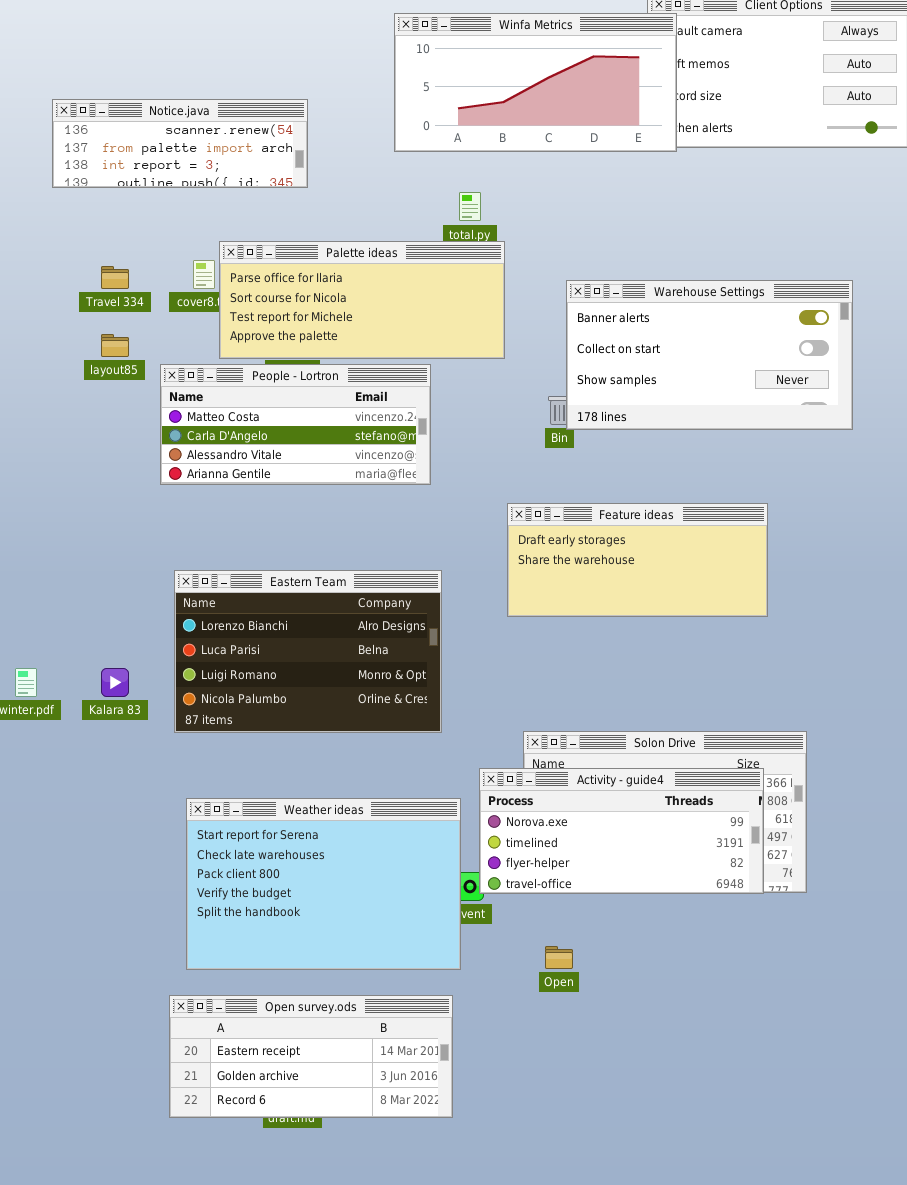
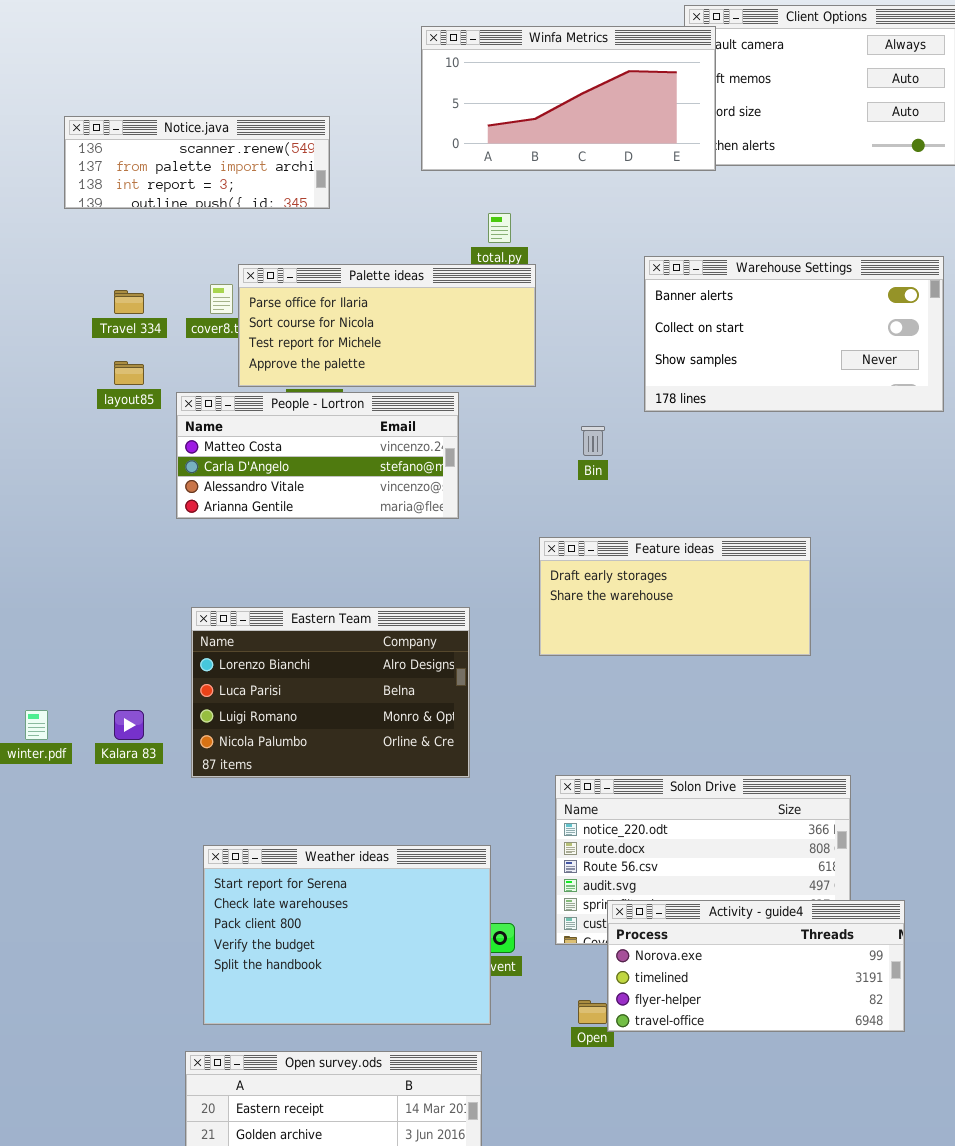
Warehouse Settings: [566,280,853,430] -> [644,256,944,412], moved
Activity - guide4: [479,768,764,894] -> [607,900,905,1032], moved

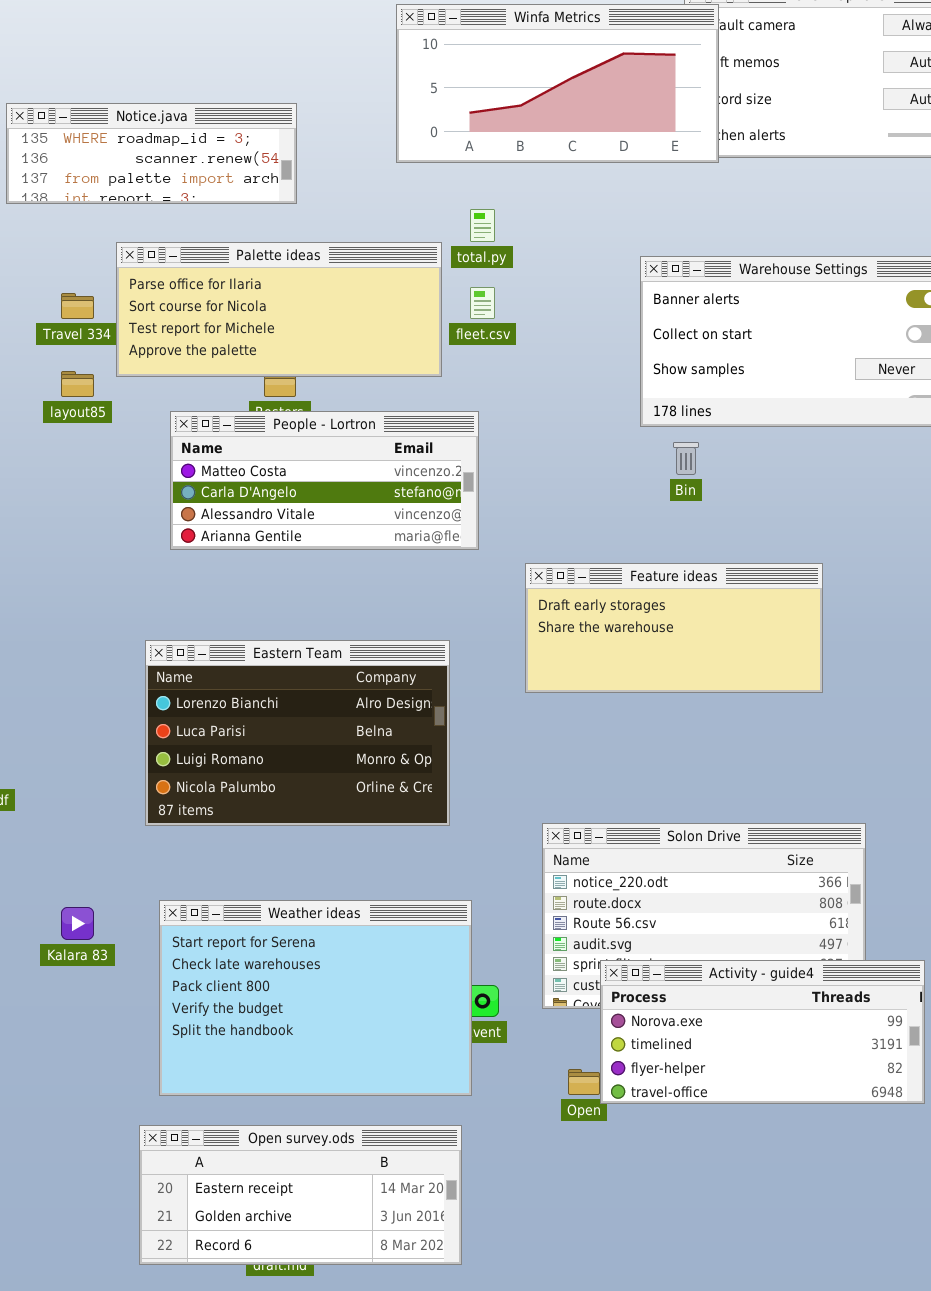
Notice.java: [64,116,330,209] -> [6,103,297,204], scrolled up 1 row
Palette ideas: [238,264,536,387] -> [116,242,442,377], moved
People - Lortron: [176,392,459,519] -> [170,411,479,550], moved
Bin: [581,426,605,456] -> [673,442,699,475], moved
Kalara 83: [114,710,144,740] -> [61,907,94,940], moved

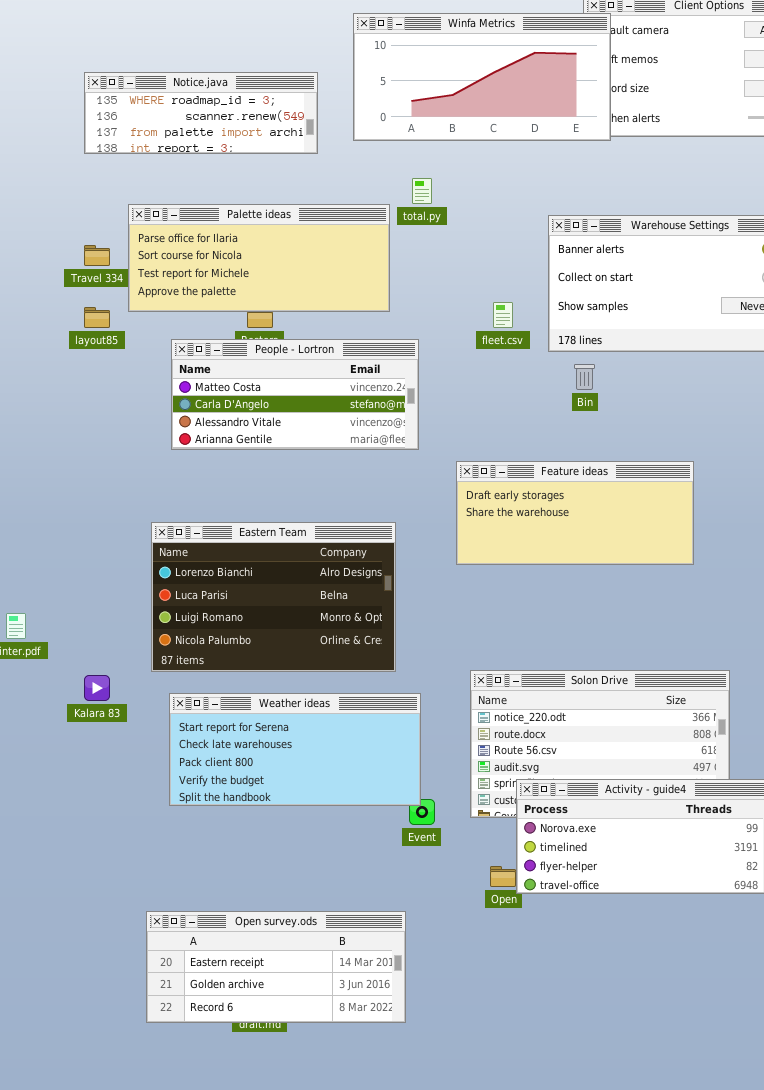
Notice.java: [6,103,297,204] -> [84,72,318,154], moved
fleet.csv: [470,287,495,319] -> [493,302,513,328], moved
Weather ideas: [159,900,472,1096] -> [169,693,421,806], moved, resized
Kalara 83: [61,907,94,940] -> [84,675,110,701], moved

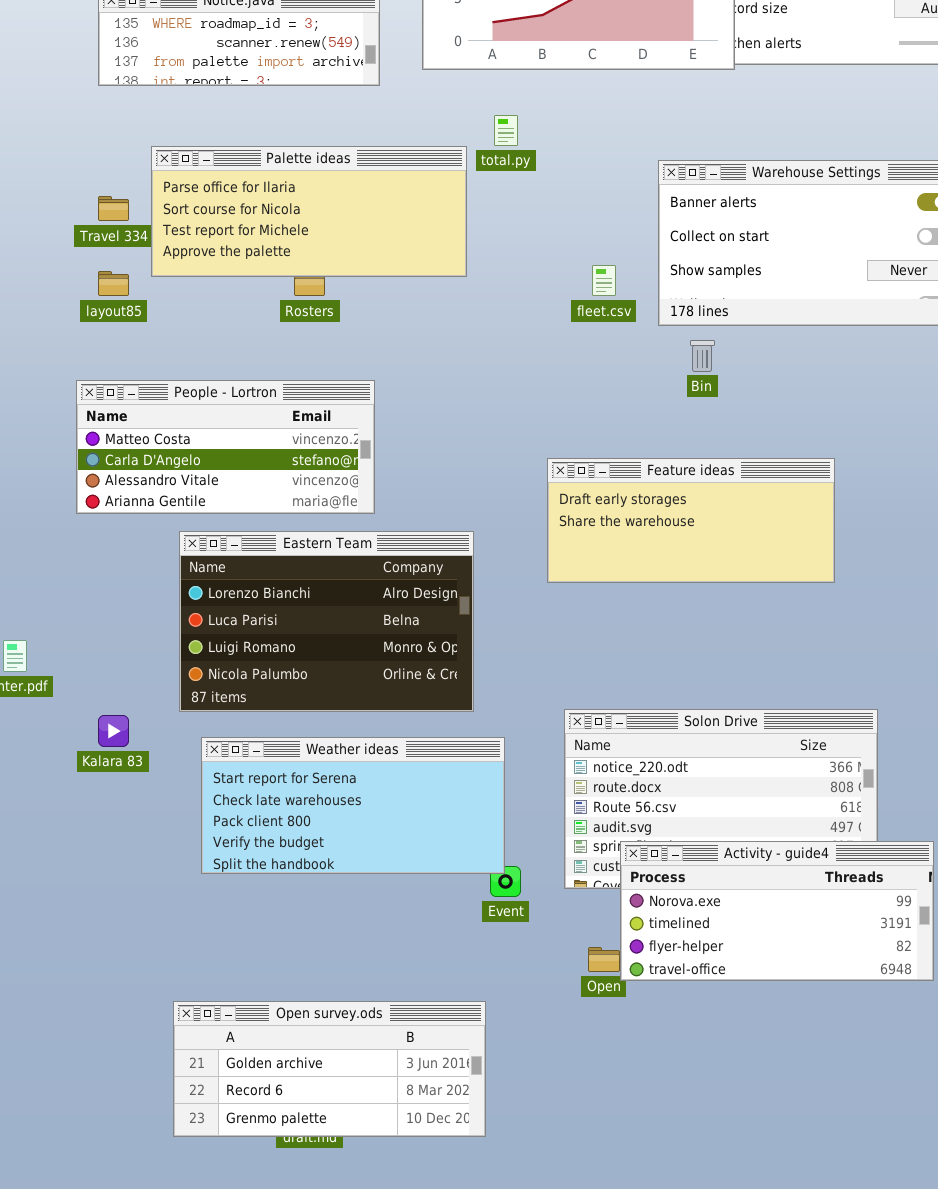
People - Lortron: [171,339,419,450] -> [76,380,375,514], moved
Open survey.ods: [146,911,406,1023] -> [173,1001,486,1137], scrolled down 1 row

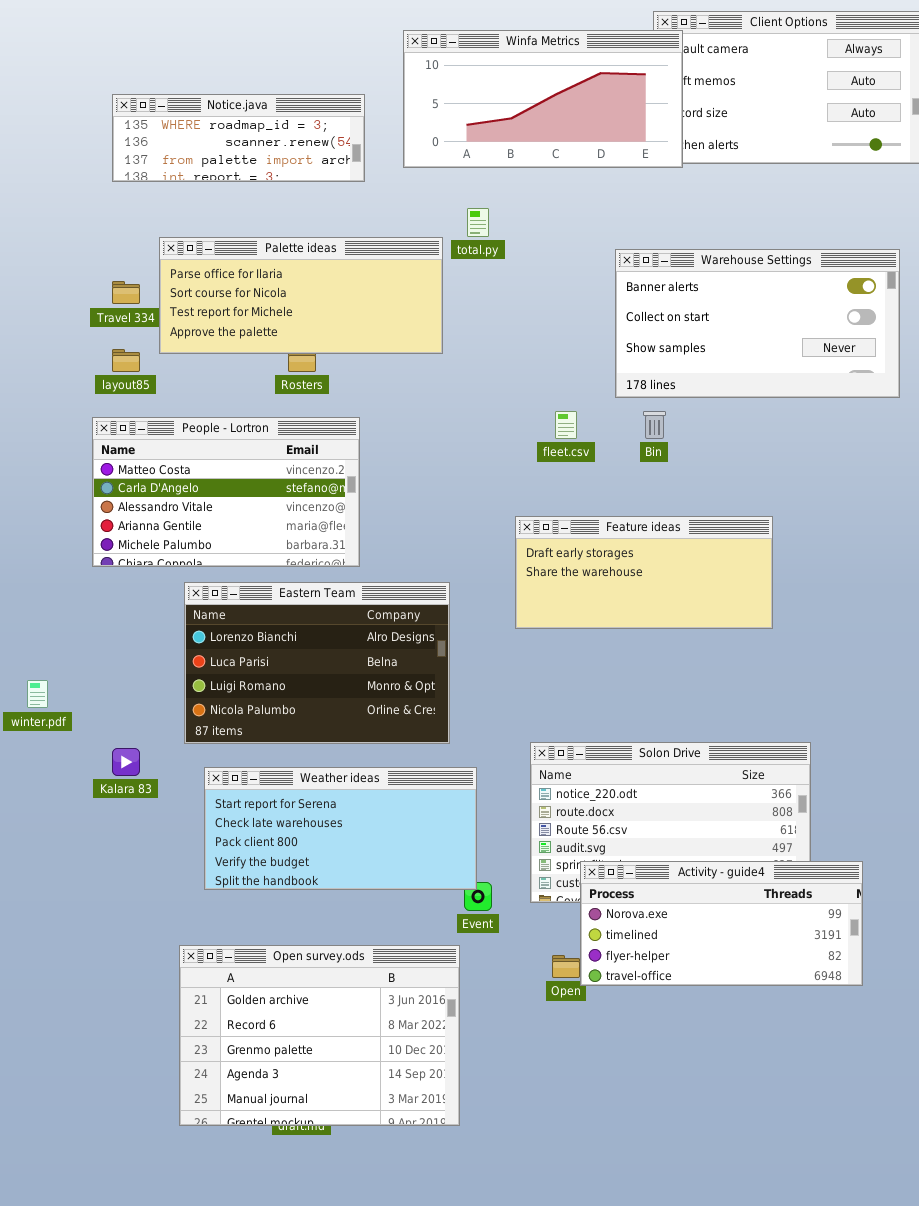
fleet.csv: [592,265,616,296] -> [555,411,577,439], moved
People - Lortron: [76,380,375,514] -> [92,417,360,567], resized
Open survey.ods: [173,1001,486,1137] -> [179,945,460,1126], resized

